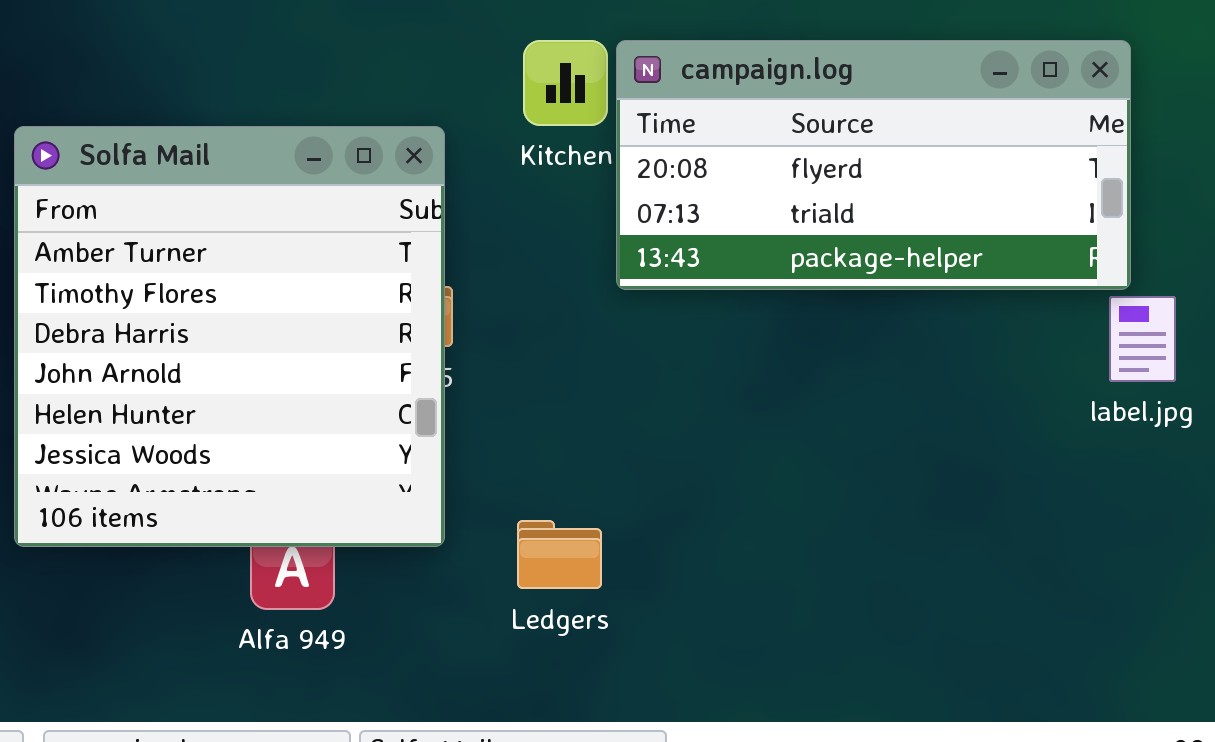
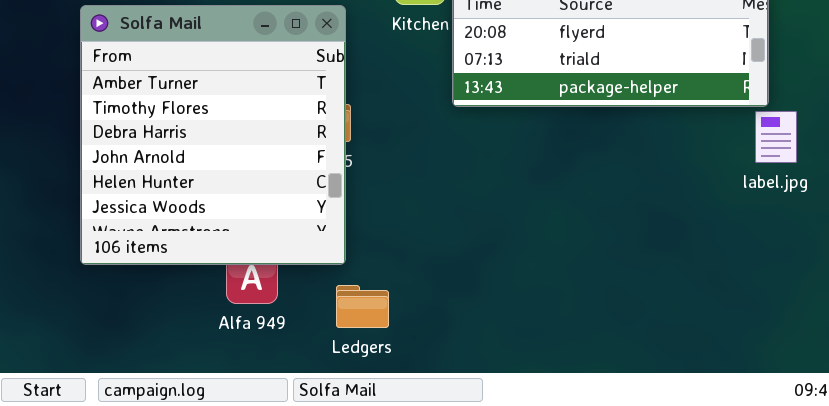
Ledgers: [517,520,602,589] -> [336,285,389,328], moved

